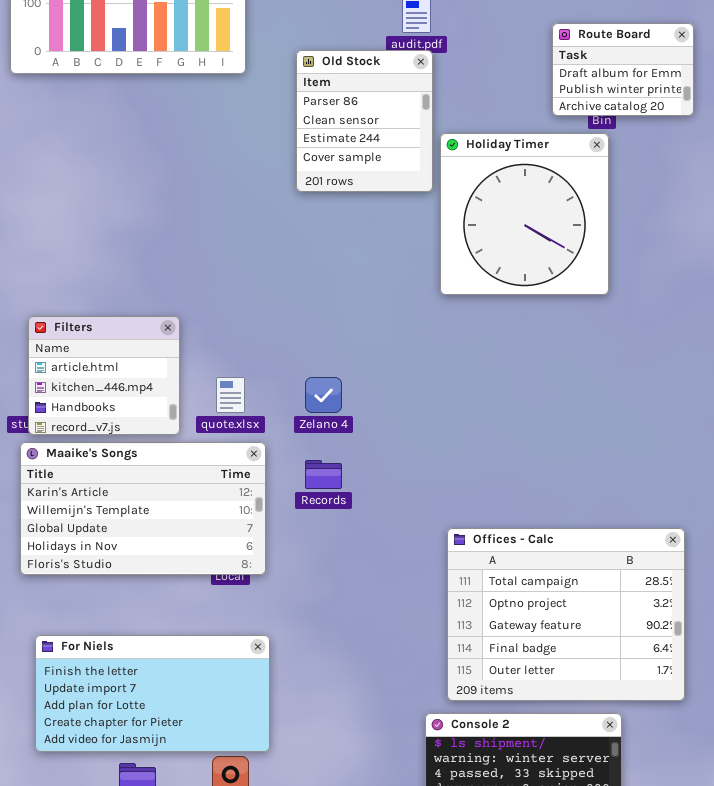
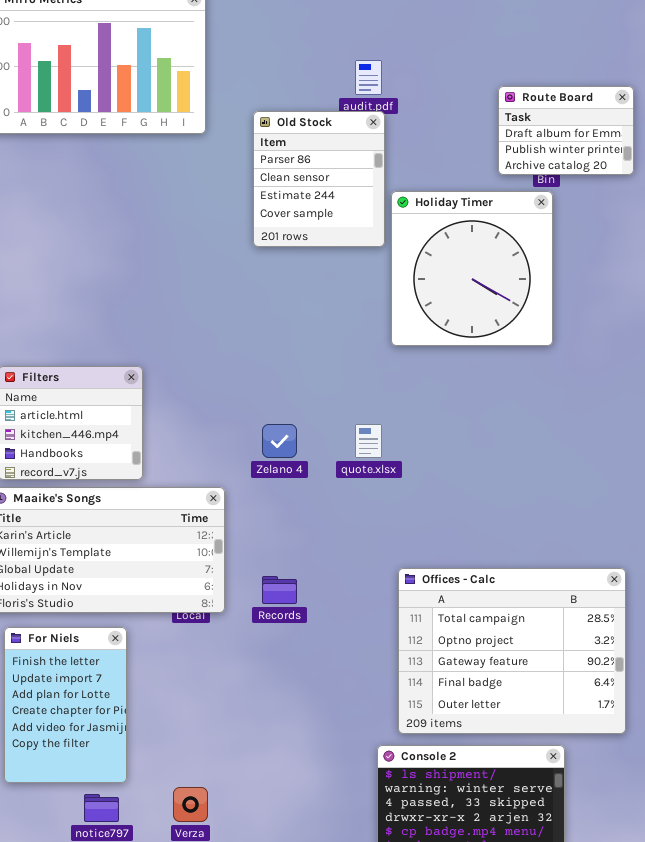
quote.xlsx: [216,377,245,413] -> [355,424,382,458], moved
Records: [305,460,342,489] -> [262,576,297,604], moved
For Niels: [35,635,270,752] -> [4,627,127,783], resized

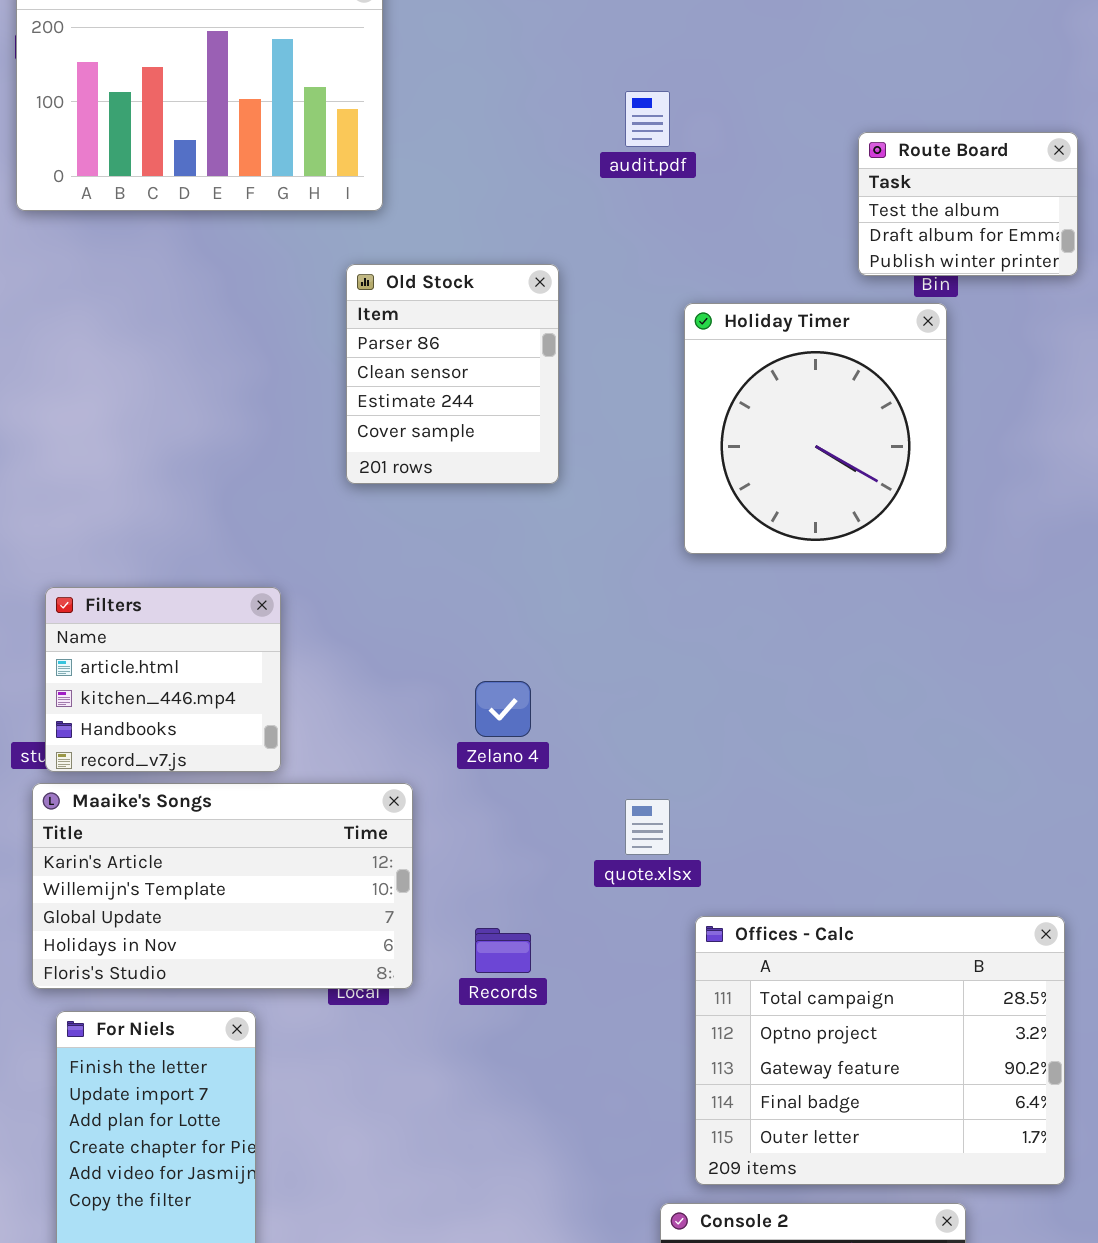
Route Board: [498,86,634,175] -> [858,132,1078,276], scrolled up 1 row
Old Stock: [253,111,385,247] -> [346,264,559,484], moved
quote.xlsx: [355,424,382,458] -> [625,799,670,855], moved

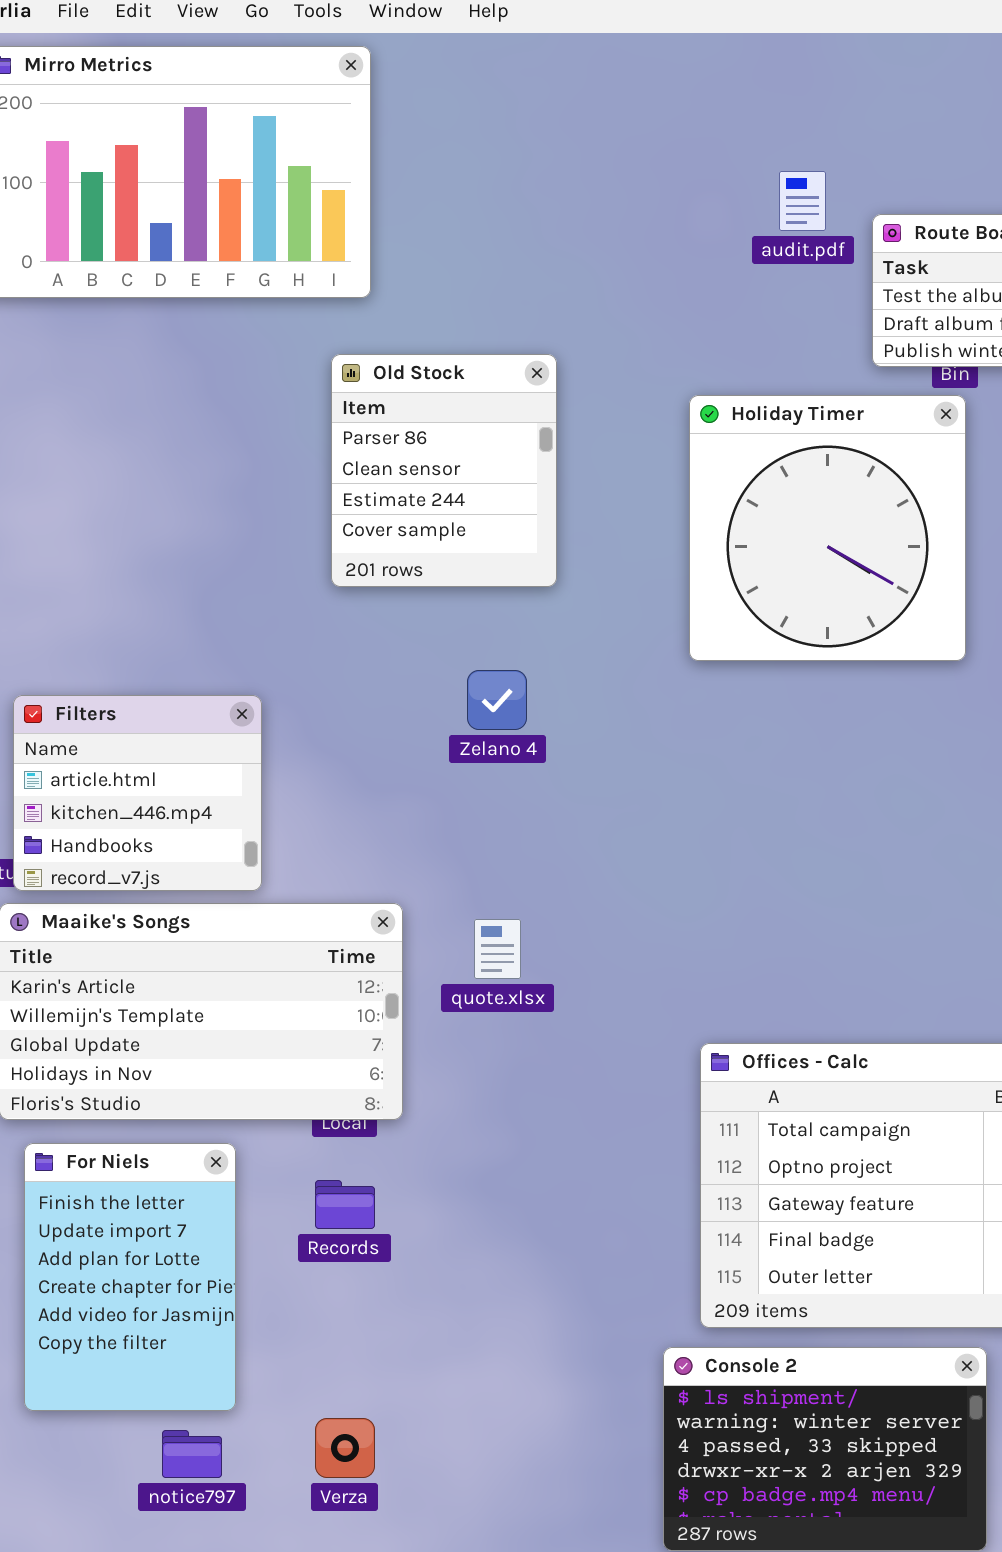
audit.pdf: [625,91,670,147] -> [779,171,826,231], moved
Zelano 4: [475,681,531,737] -> [467,670,527,730], moved
quote.xlsx: [625,799,670,855] -> [474,919,521,979], moved
Records: [475,928,531,973] -> [315,1180,375,1229], moved

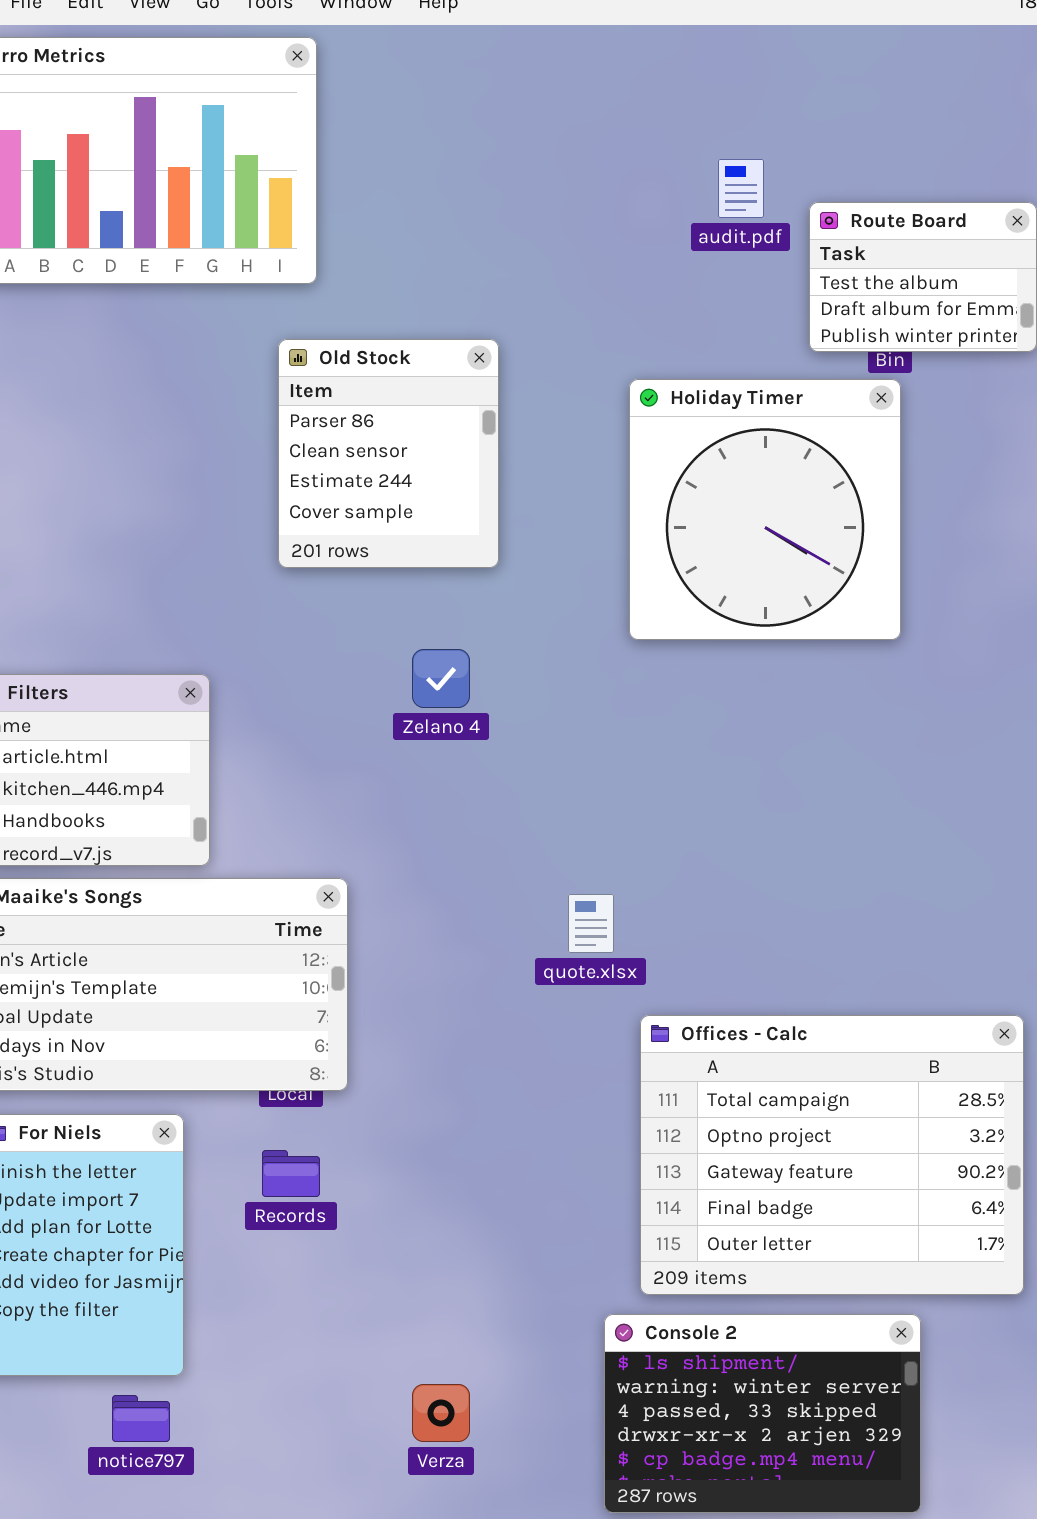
quote.xlsx: [474,919,521,979] -> [568,894,614,953], moved
Verza: [315,1418,375,1478] -> [412,1384,470,1442], moved

